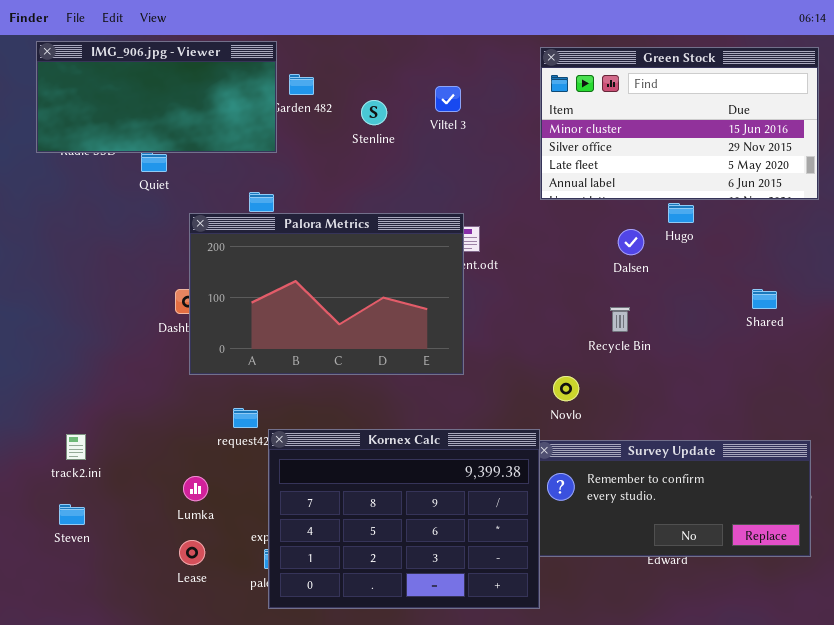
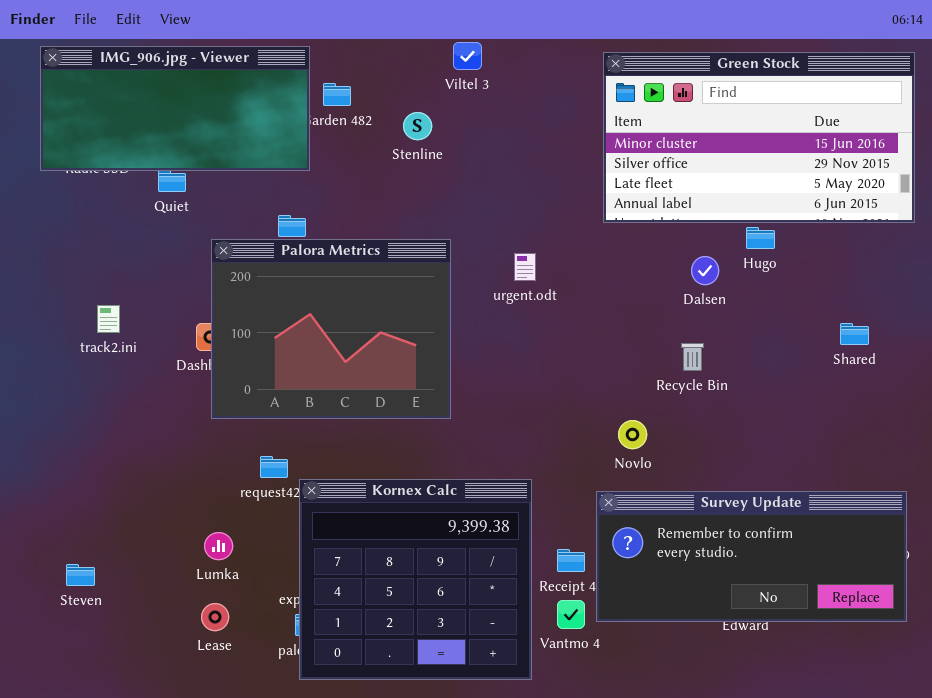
Viltel 3: [435,86,461,112] -> [453,42,482,70], moved
Palora Metrics: [189,213,464,375] -> [211,239,451,419], resized
Kornex Calc: [268,429,540,609] -> [299,479,532,680], resized
track2.ini: [66,434,86,460] -> [97,305,120,333], moved

